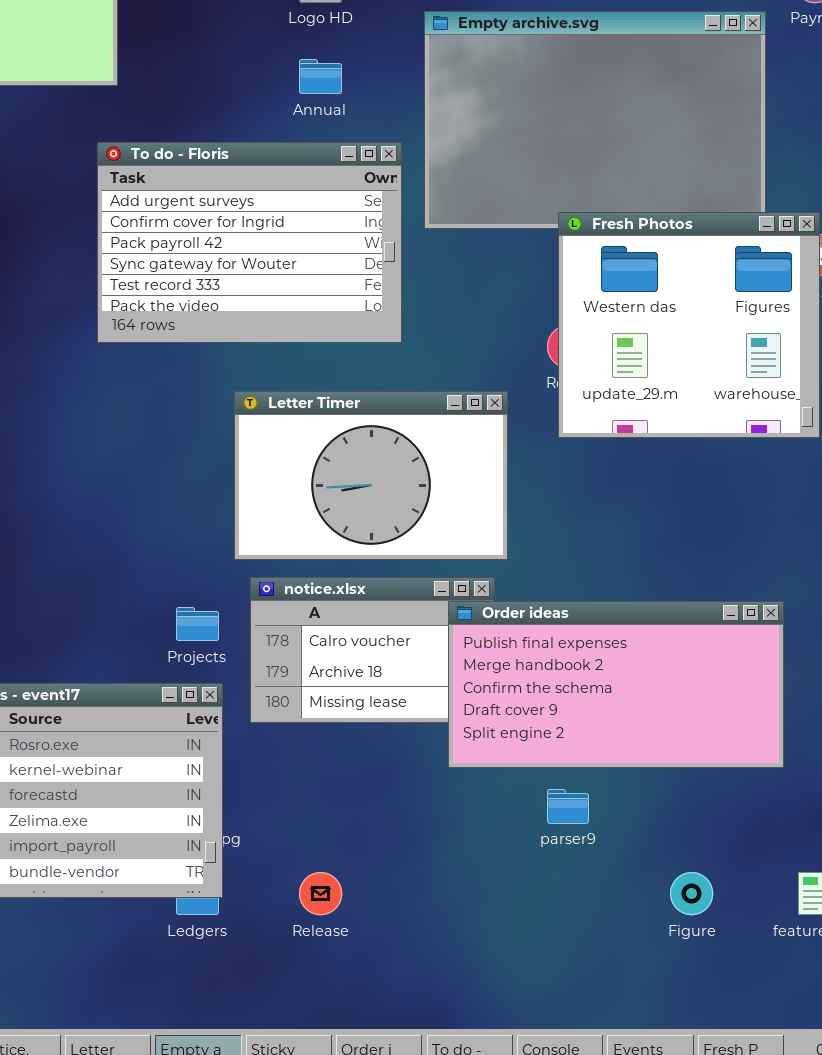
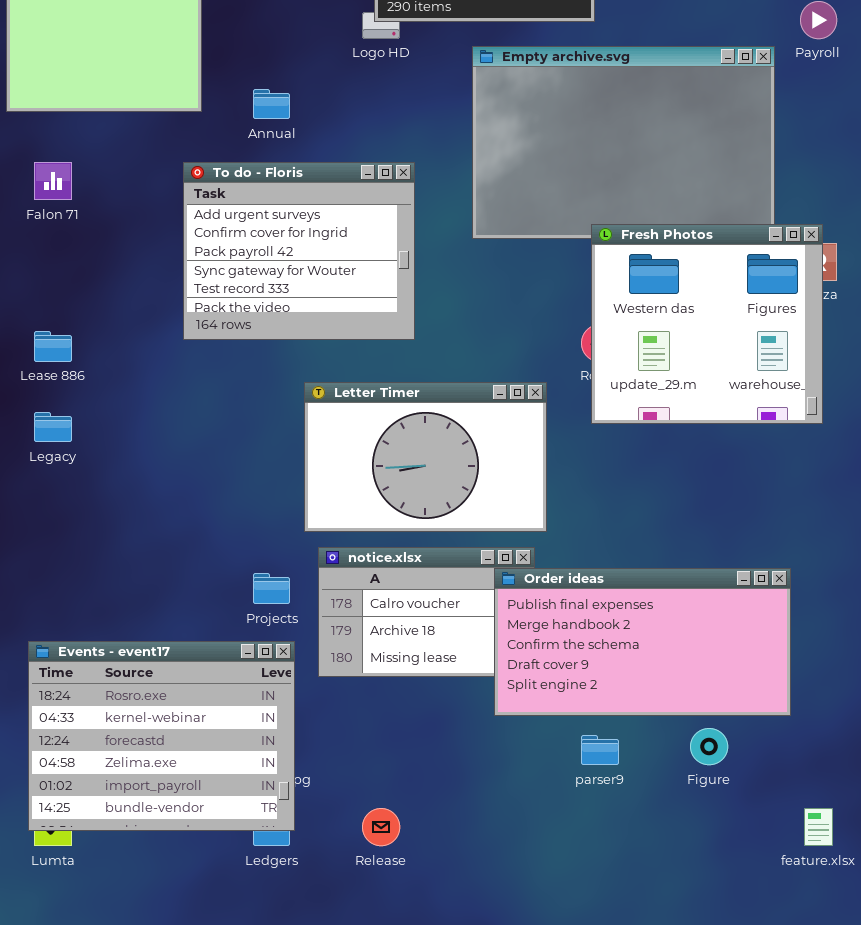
Annual: [299,59,342,94] -> [253,89,290,119], moved
To do - Floris: [97,142,402,343] -> [183,162,415,340], resized
Figure: [670,872,713,915] -> [690,728,728,765], moved

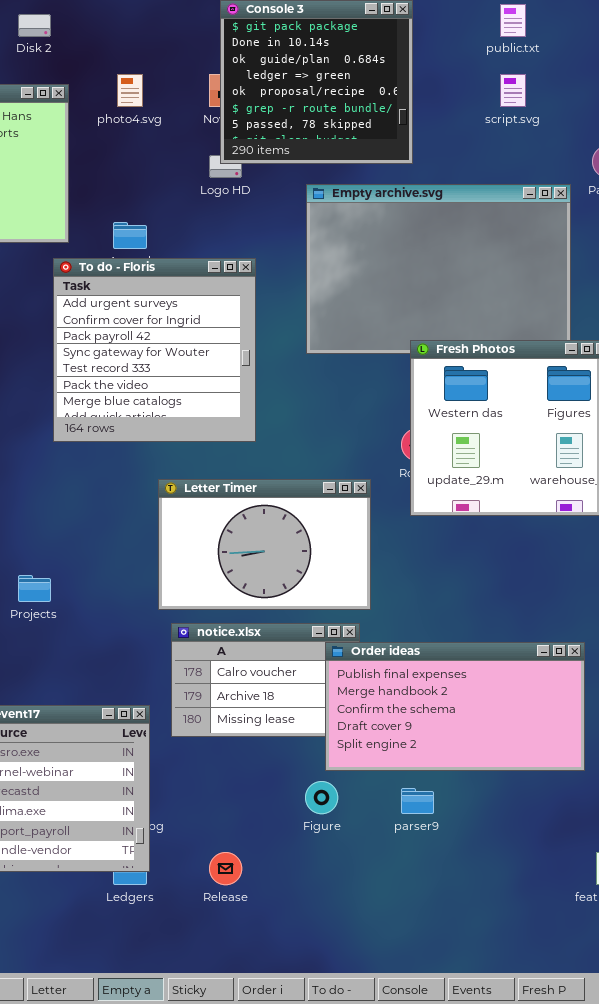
To do - Floris: [183,162,415,340] -> [53,258,256,442], resized
Projects: [253,573,290,604] -> [18,575,51,602], moved
Figure: [690,728,728,765] -> [305,781,338,814], moved

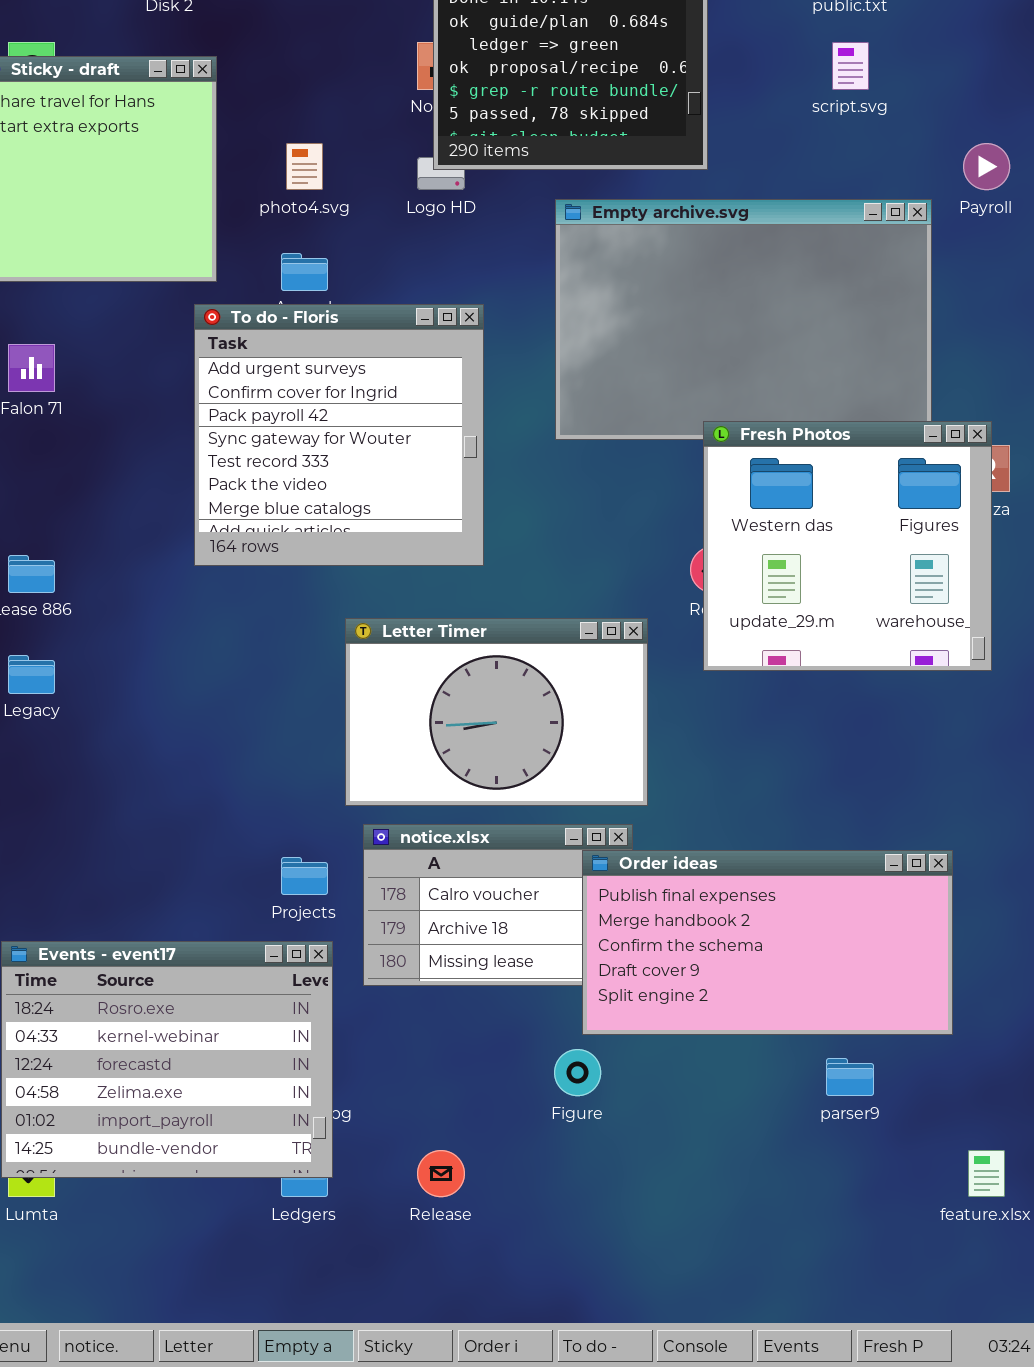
photo4.svg: [117,74,143,107] -> [286,143,323,190], moved
Projects: [18,575,51,602] -> [281,857,328,895], moved
parser9: [401,788,434,814] -> [826,1058,874,1096], moved

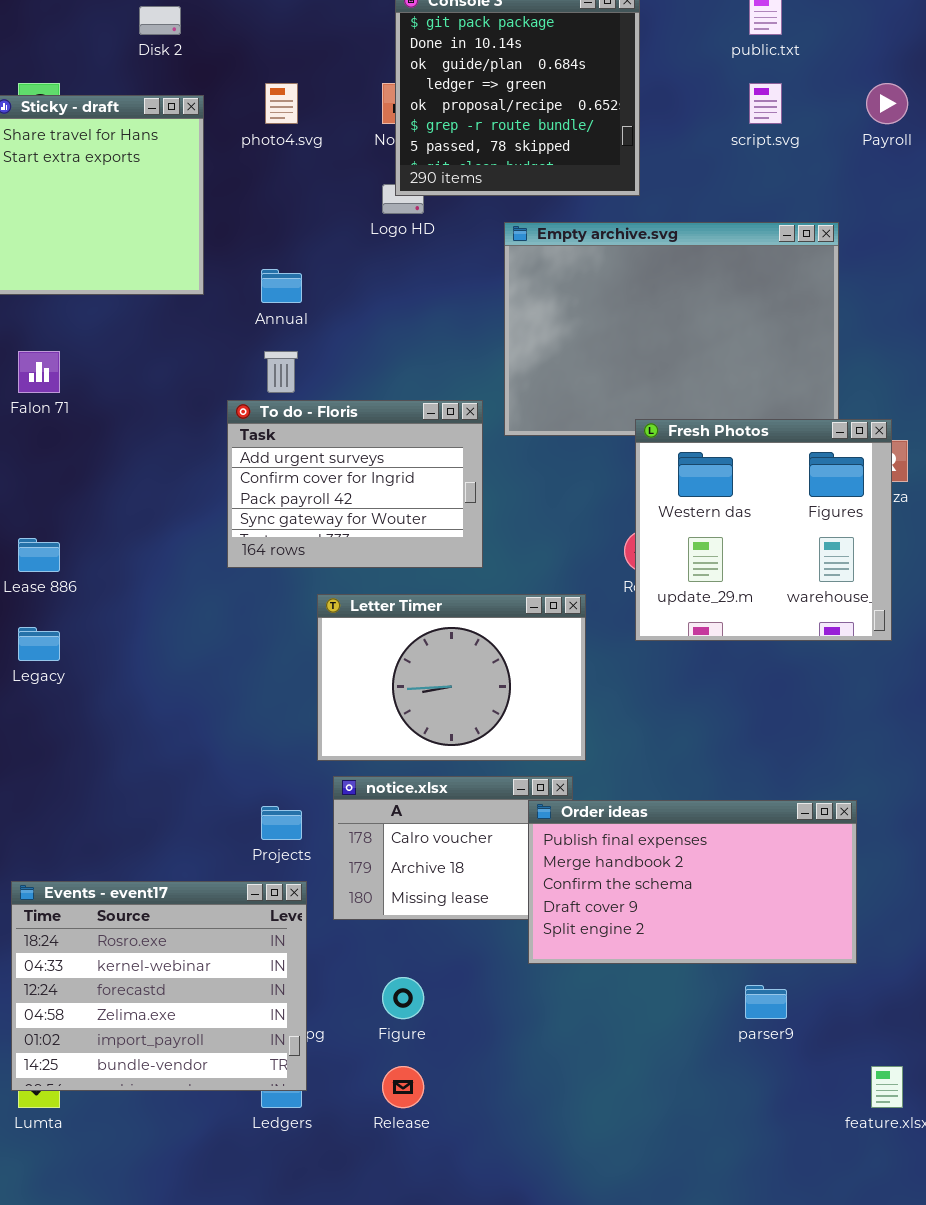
photo4.svg: [286,143,323,190] -> [265,83,298,124], moved
Payroll: [963,143,1010,190] -> [866,83,908,124], moved
To do - Floris: [194,304,484,566] -> [227,400,483,568], moved, resized
Figure: [554,1049,601,1096] -> [382,977,424,1019], moved

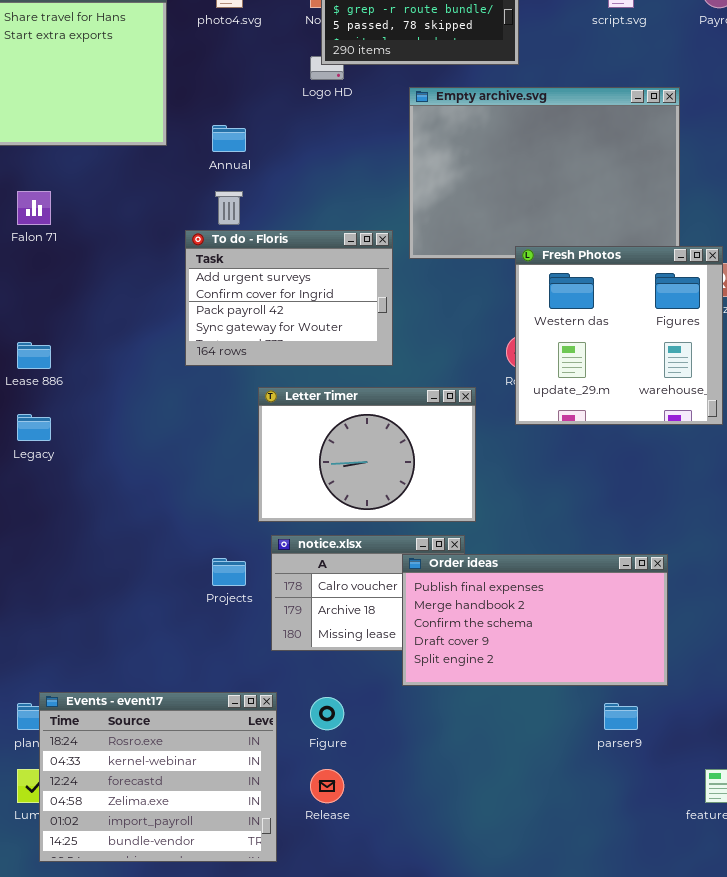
Order ideas: [528,800,857,964] -> [402,554,668,686], moved
Events - event17: [11,881,307,1091] -> [39,692,277,862], moved

